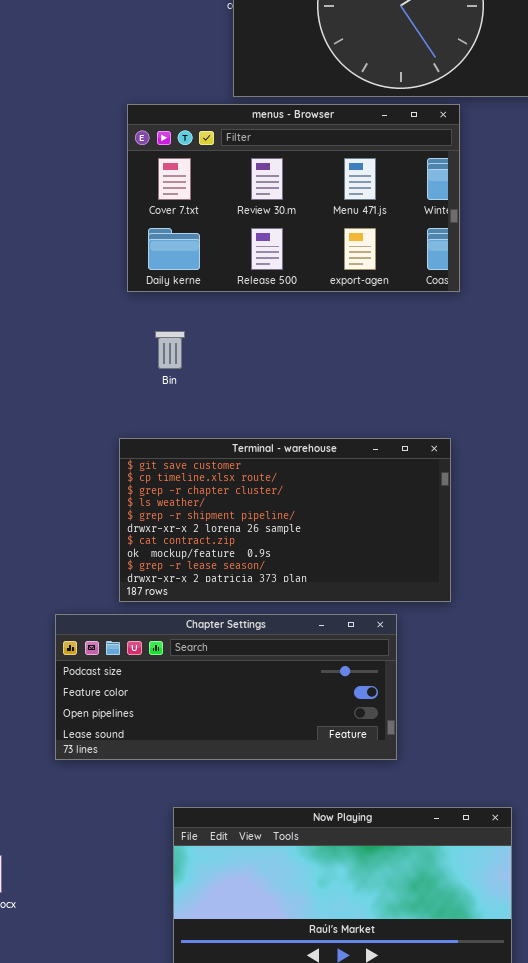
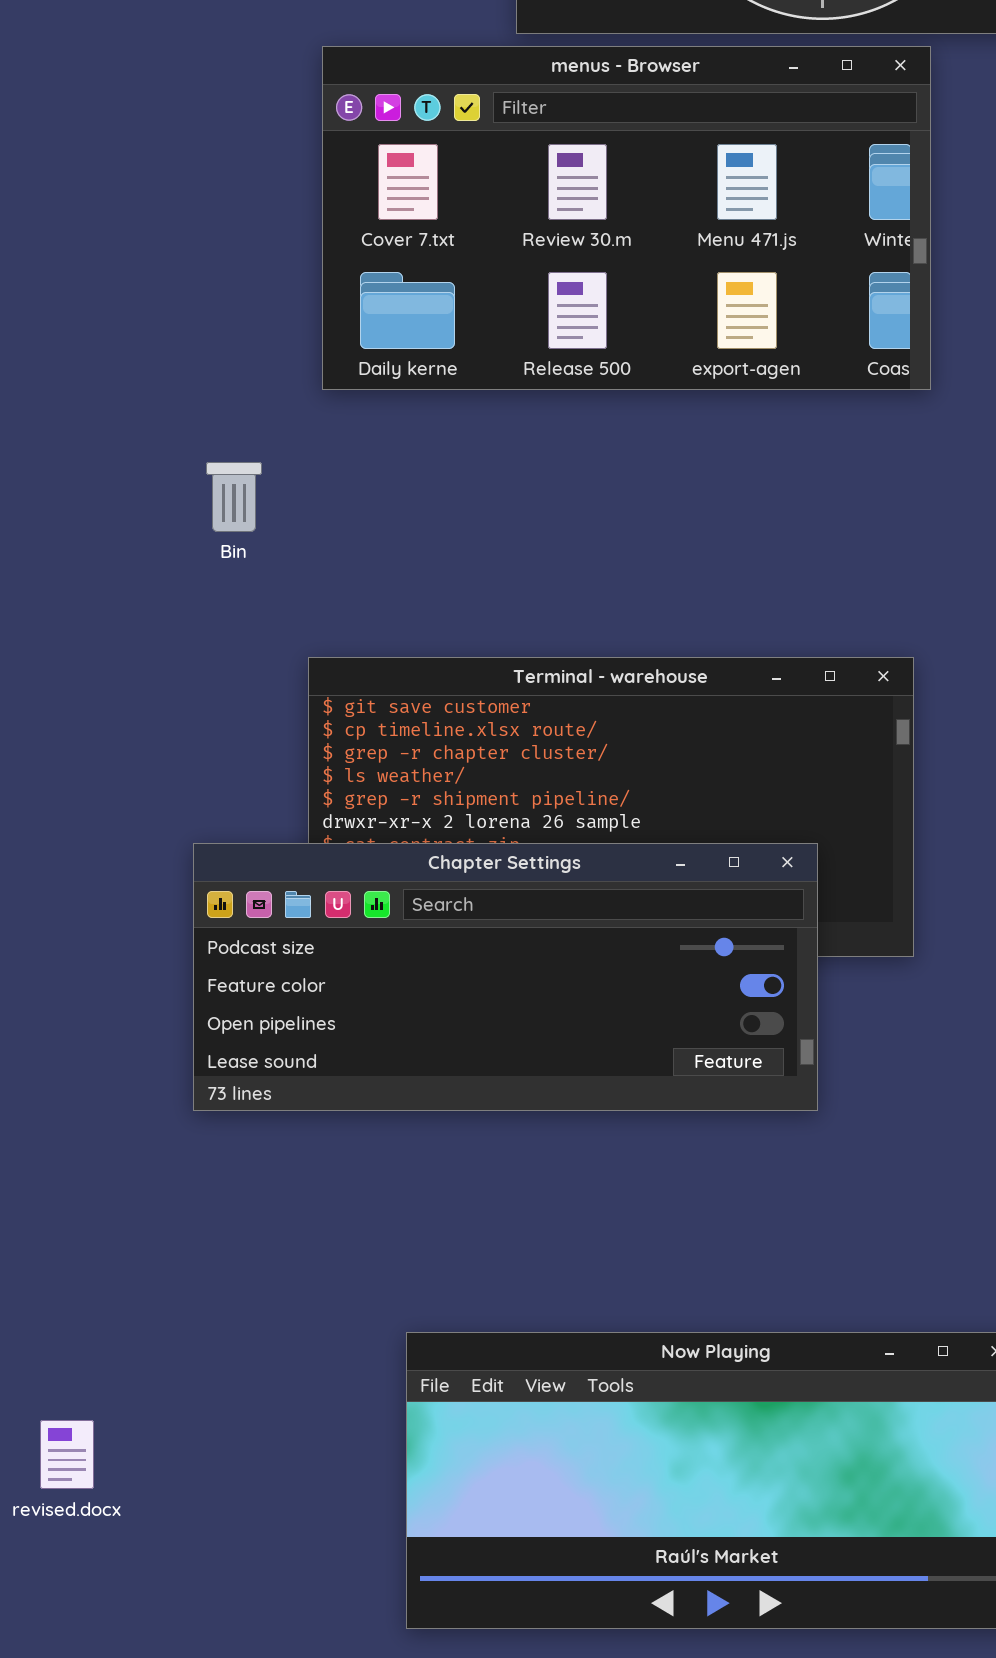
Bin: [155,331,185,369] -> [206,462,262,532], moved
Chapter Settings: [55,614,397,760] -> [193,843,818,1111], moved

